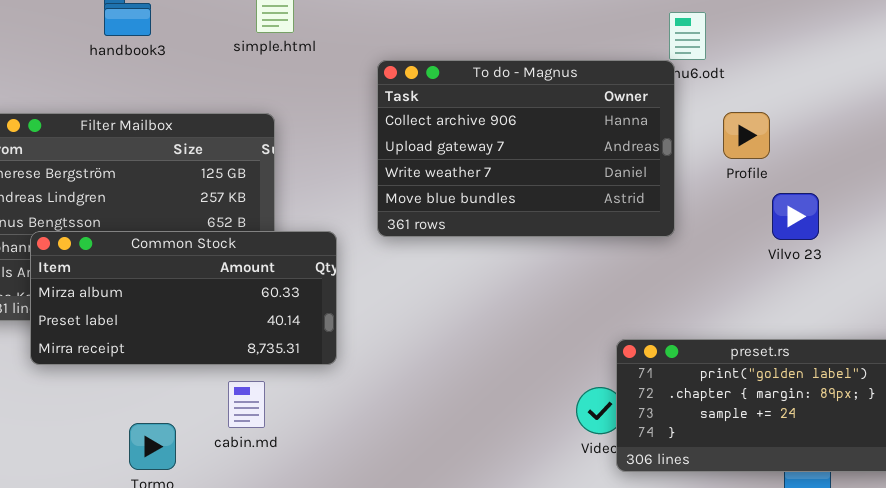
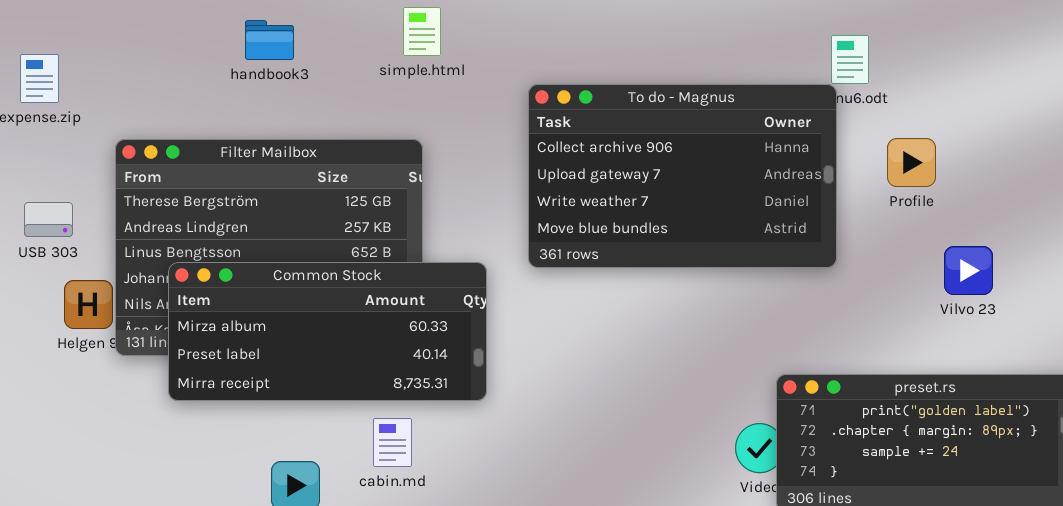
Vilvo 23: [772,193,819,240] -> [944,246,993,295], moved

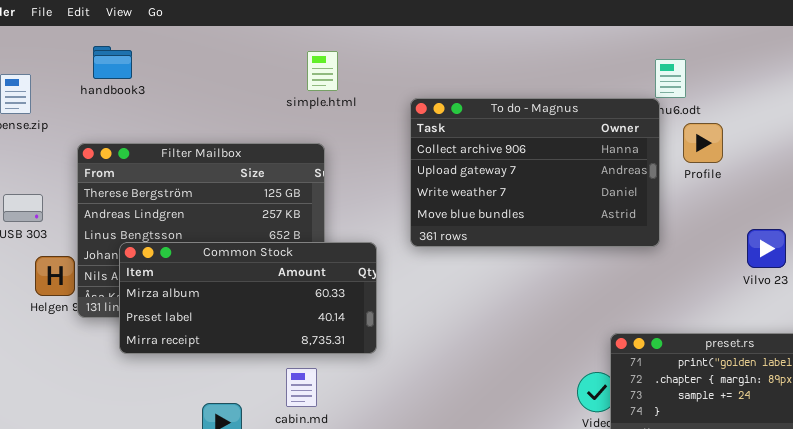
simple.html: [403,7,441,56] -> [307,51,338,91], moved
handbook3: [245,20,294,60] -> [93,46,132,79], moved
Profile: [887,138,936,187] -> [683,123,723,163], moved

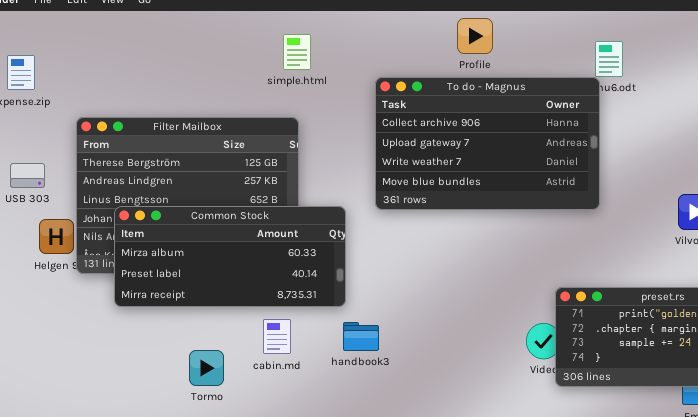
handbook3: [93,46,132,79] -> [343,322,379,351], moved
Profile: [683,123,723,163] -> [457,18,493,54], moved

